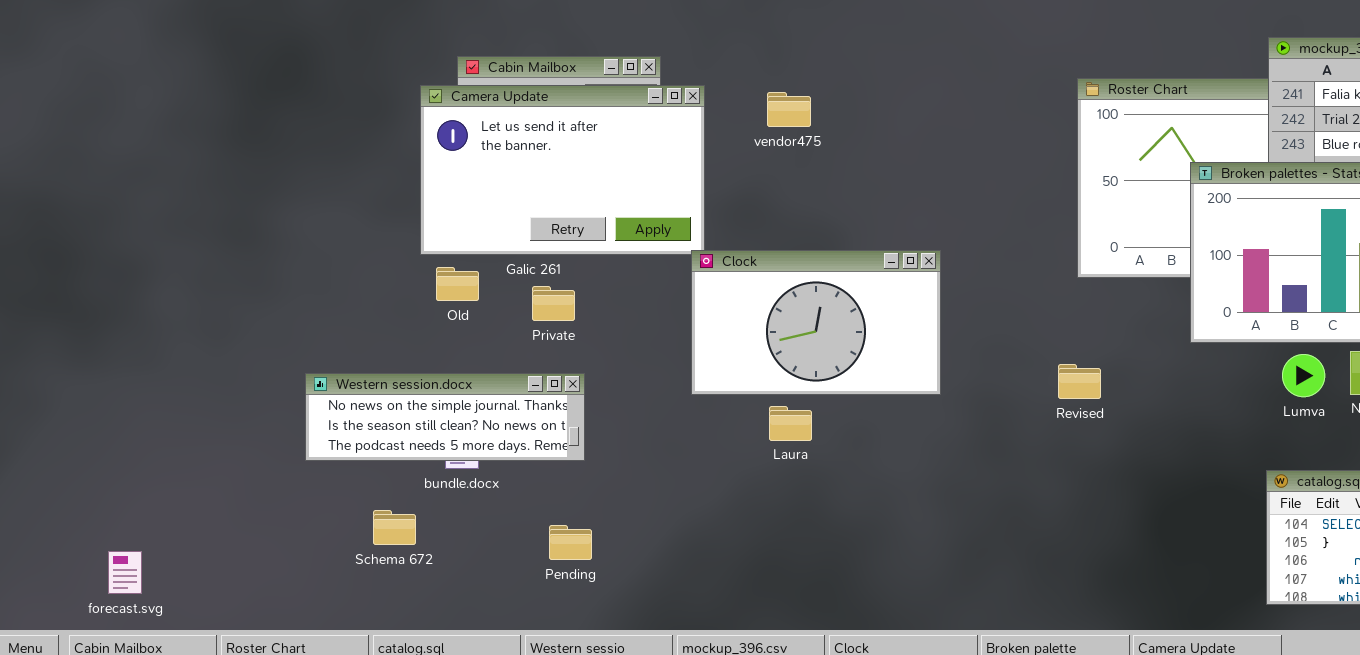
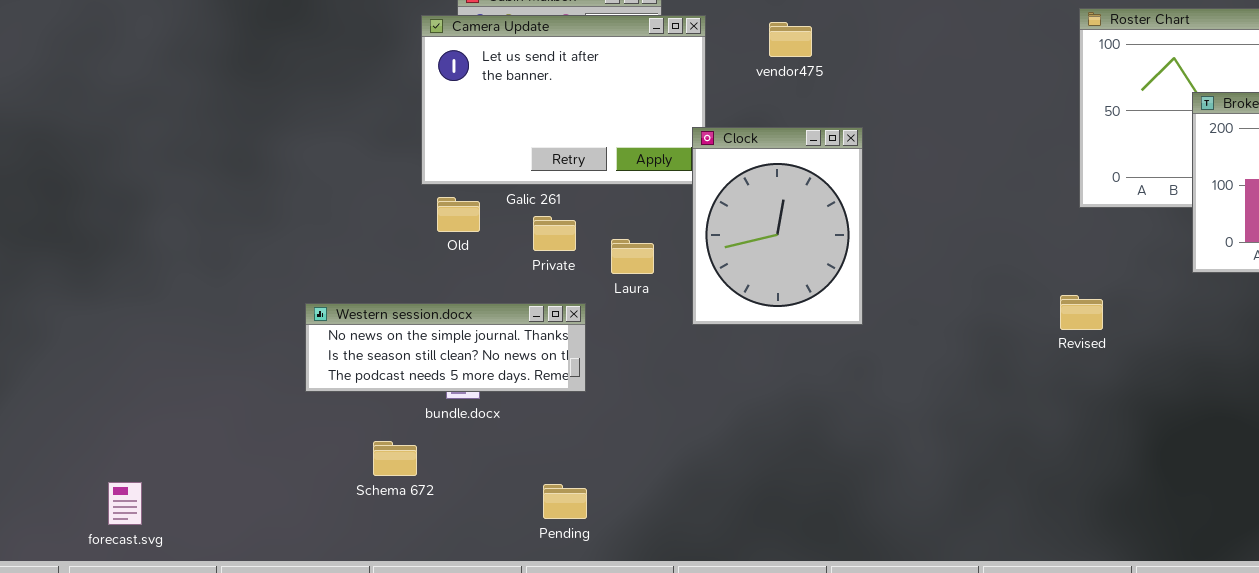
Clock: [691,250,941,395] -> [692,127,863,325], resized
Laura: [769,406,812,441] -> [611,239,654,274], moved
Pending: [549,525,592,560] -> [543,484,587,519], moved

